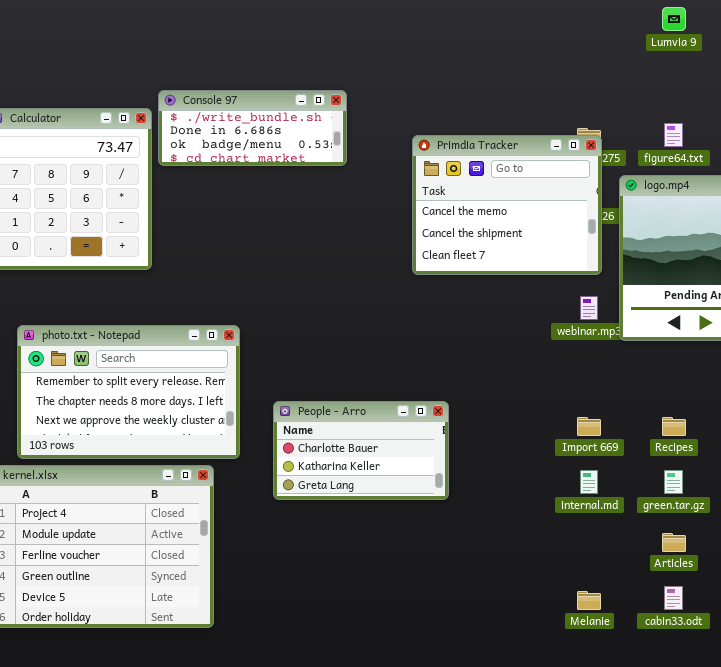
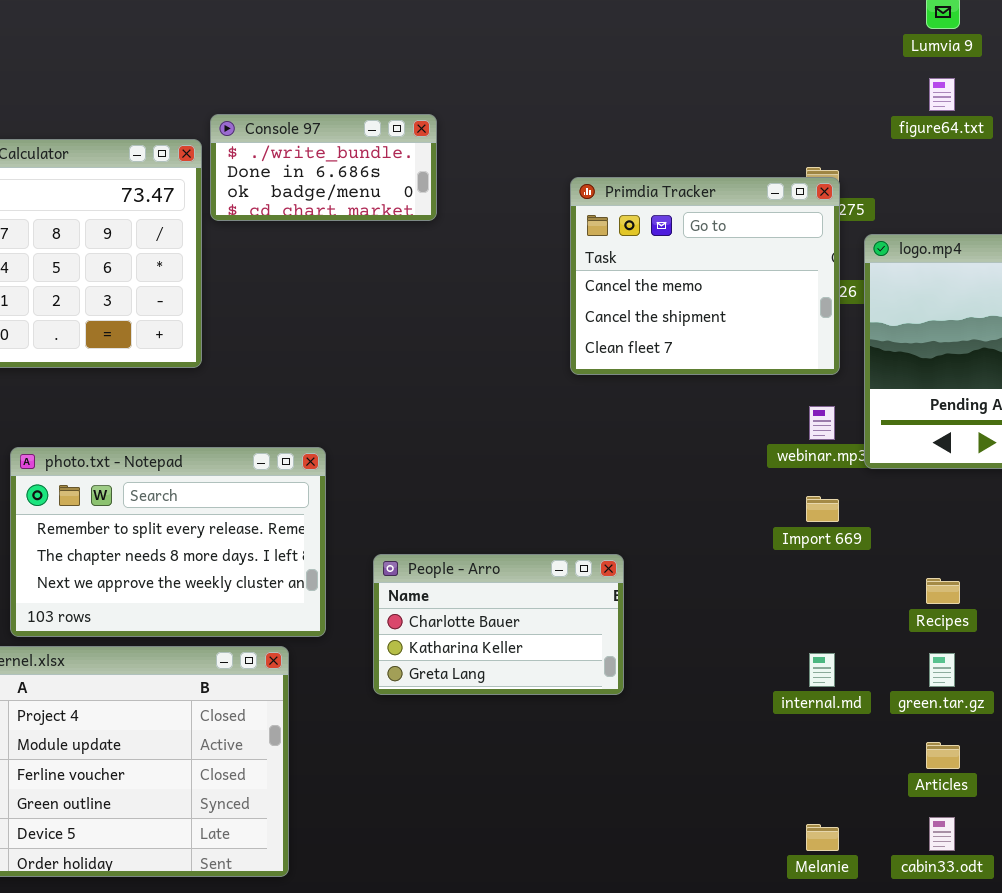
Console 97: [158,90,347,166] -> [210,114,437,221], resized
figure64.txt: [664,123,683,147] -> [929,78,955,111], moved
Import 669: [577,417,601,436] -> [806,496,839,522], moved

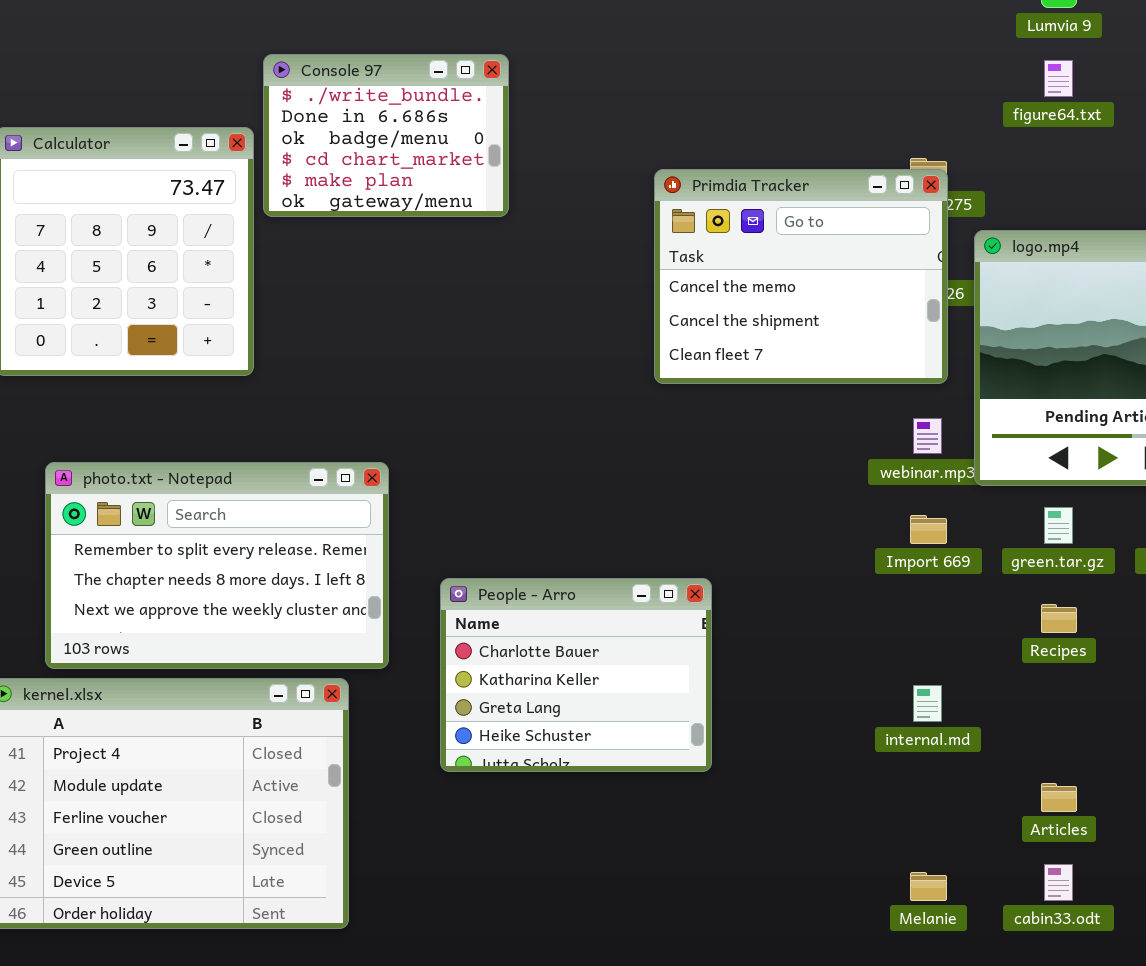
Console 97: [210,114,437,221] -> [263,54,509,217], resized
People - Arro: [373,554,624,695] -> [440,578,712,772], resized
green.tar.gz: [929,653,955,687] -> [1044,507,1073,544], moved

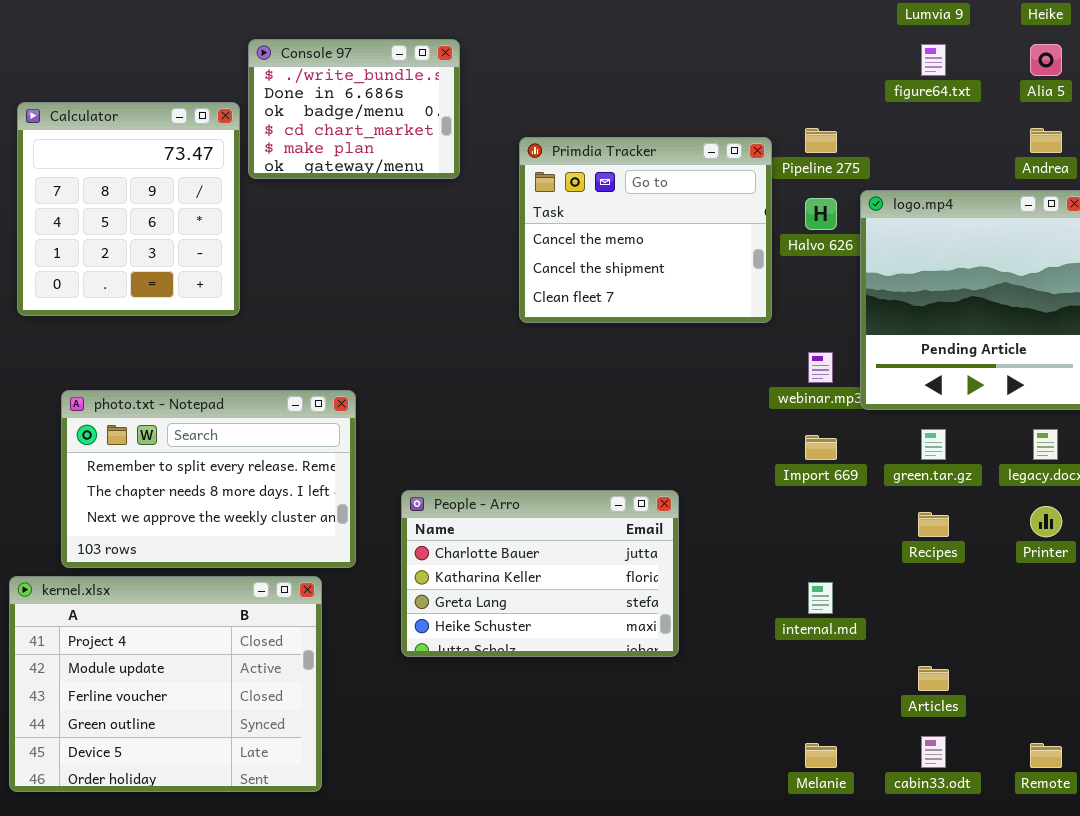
Primdia Tracker: [654,169,948,384] -> [519,137,772,323], moved
People - Arro: [440,578,712,772] -> [401,490,679,657], resized

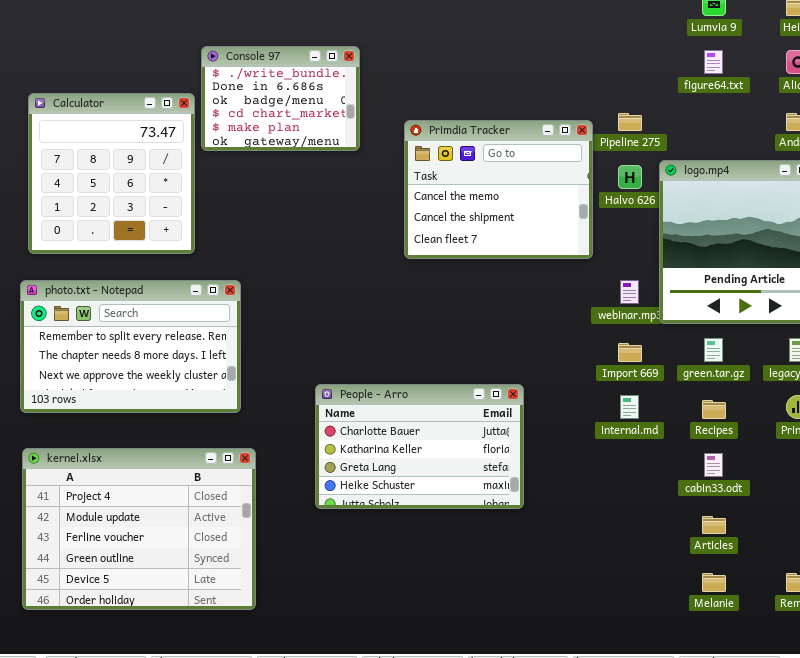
photo.txt - Notepad: [61,390,356,568] -> [20,280,241,413], moved
internal.md: [808,582,833,614] -> [620,395,639,419], moved
cabin33.odt: [921,736,946,768] -> [704,453,723,477], moved
Melanie: [805,743,837,768] -> [702,573,726,592], moved

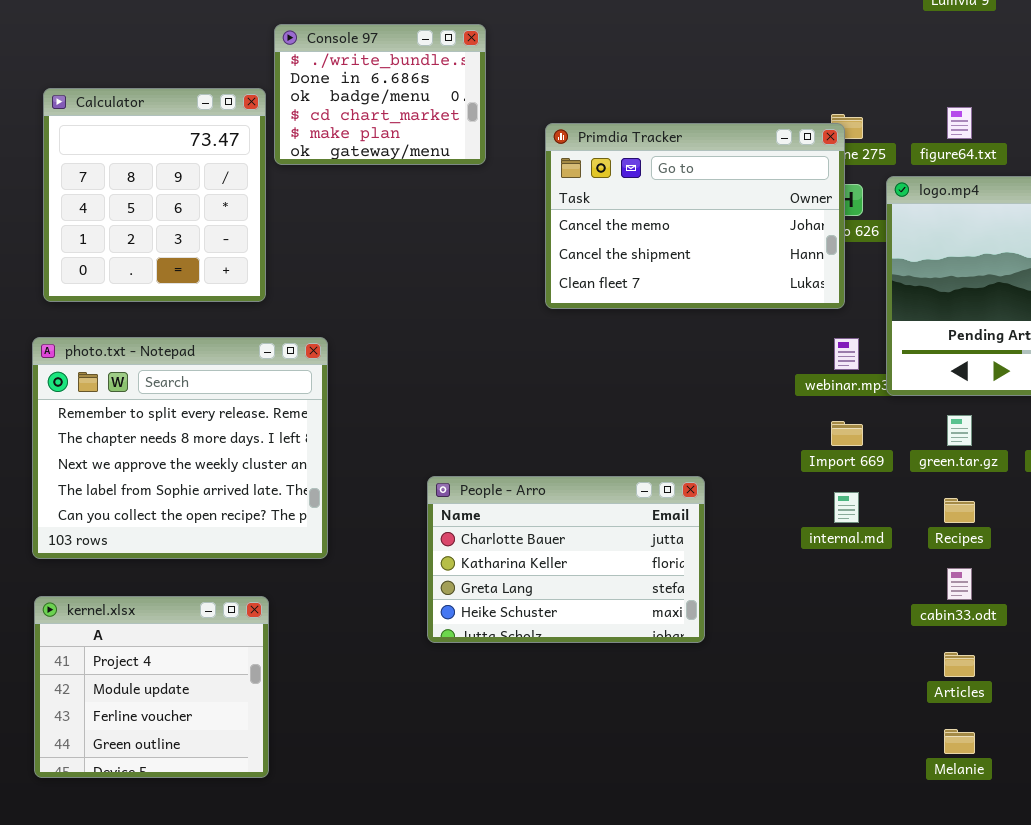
figure64.txt: [704,50,723,74] -> [947,107,972,139], moved
Primdia Tracker: [404,120,593,259] -> [545,123,845,309], resized
photo.txt - Notepad: [20,280,241,413] -> [32,337,328,559], resized
kernel.xlsx: [22,448,256,610] -> [34,596,269,778], resized

